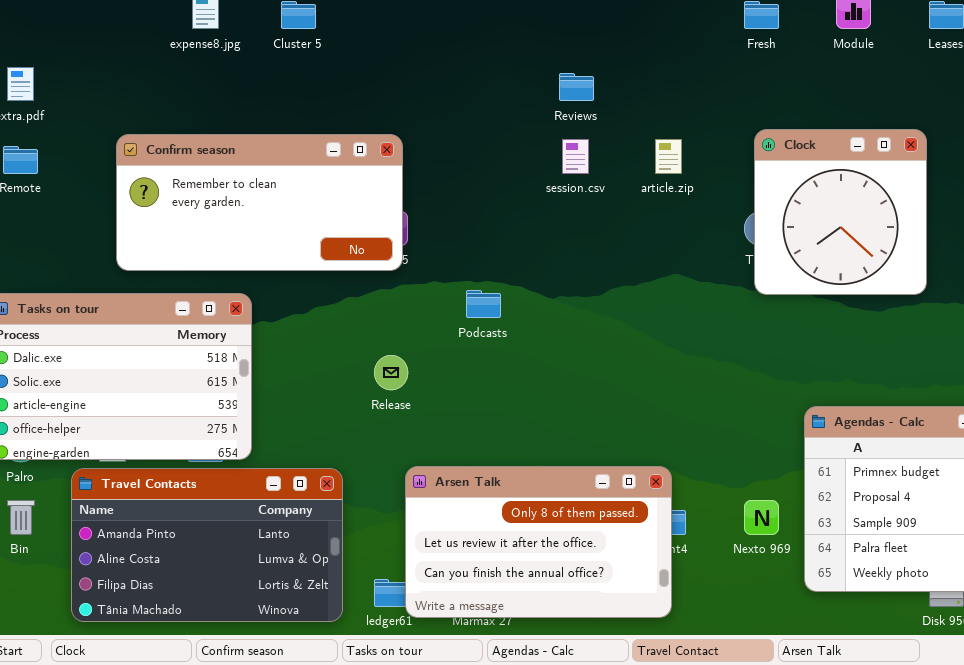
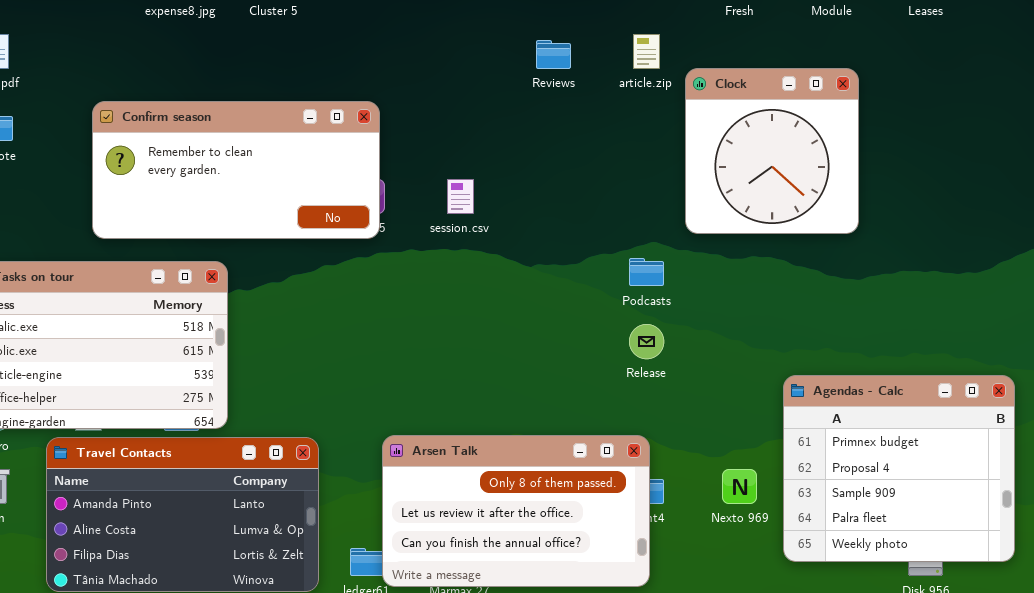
Clock: [754,129,927,295] -> [685,68,859,234], moved
session.csv: [562,139,589,174] -> [447,179,474,214], moved
article.zip: [655,139,682,174] -> [633,34,660,69], moved
Podcasts: [466,290,501,318] -> [629,258,664,286], moved
Release: [374,355,408,390] -> [629,324,664,359], moved

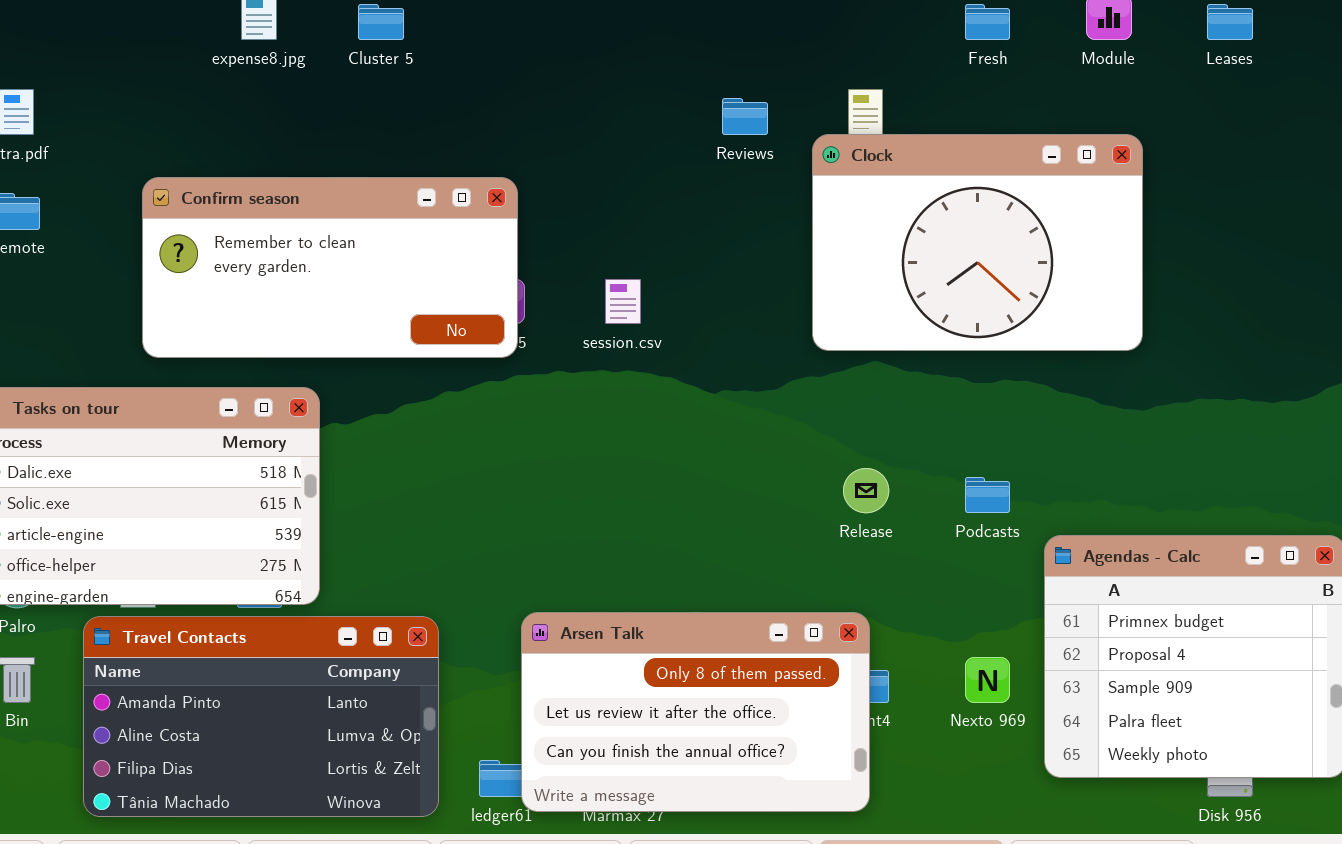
Clock: [685,68,859,234] -> [812,134,1143,351], resized
Podcasts: [629,258,664,286] -> [965,477,1010,513], moved

